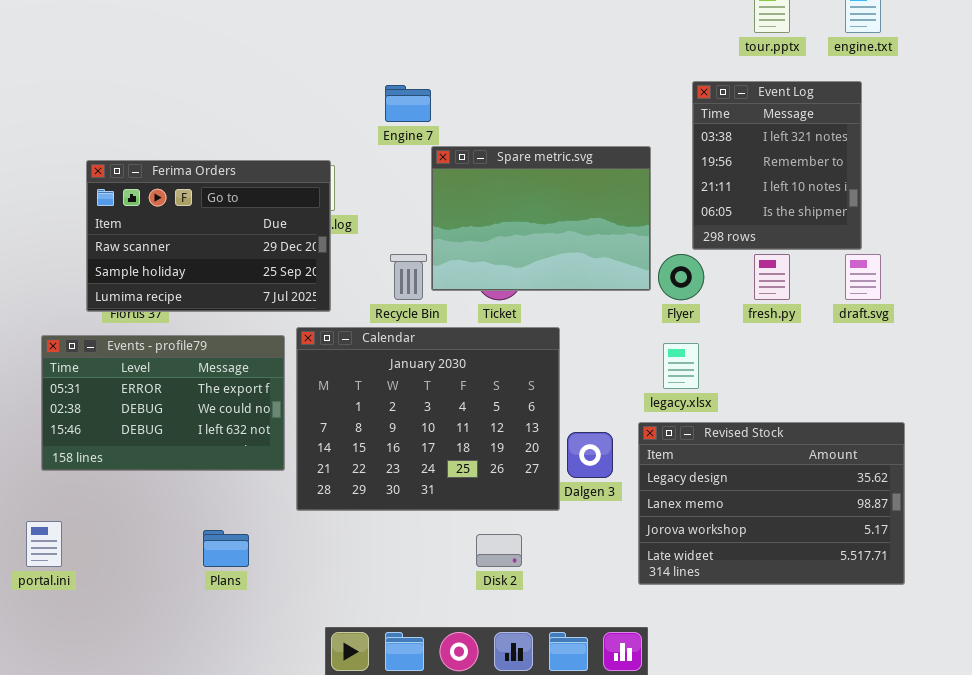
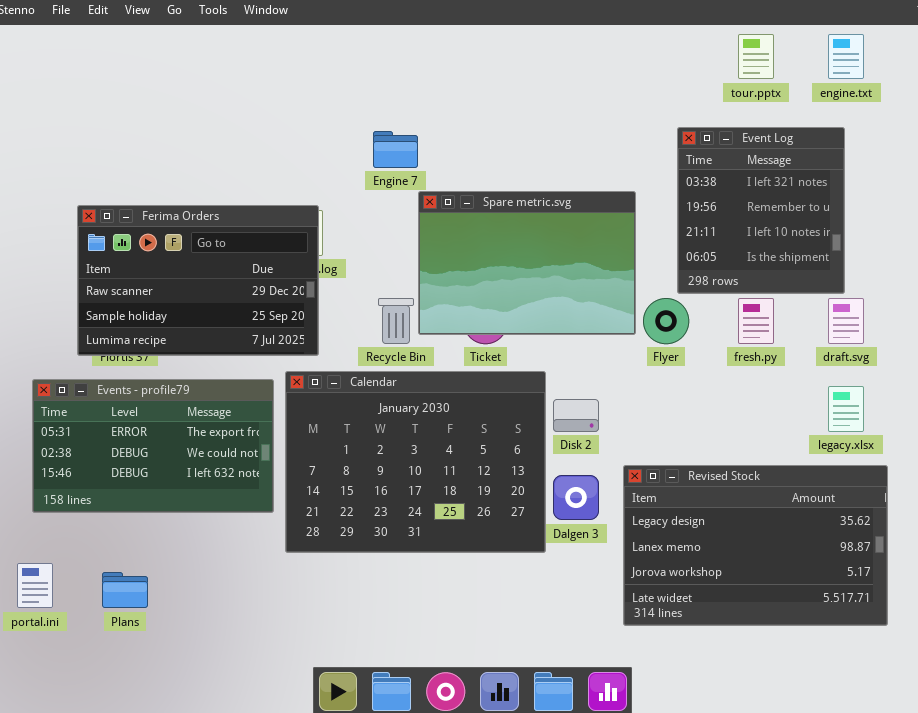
legacy.xlsx: [663,343,699,389] -> [828,386,864,432], moved
Plans: [203,530,249,567] -> [102,572,148,608], moved
Disk 2: [476,534,522,567] -> [553,399,599,432], moved

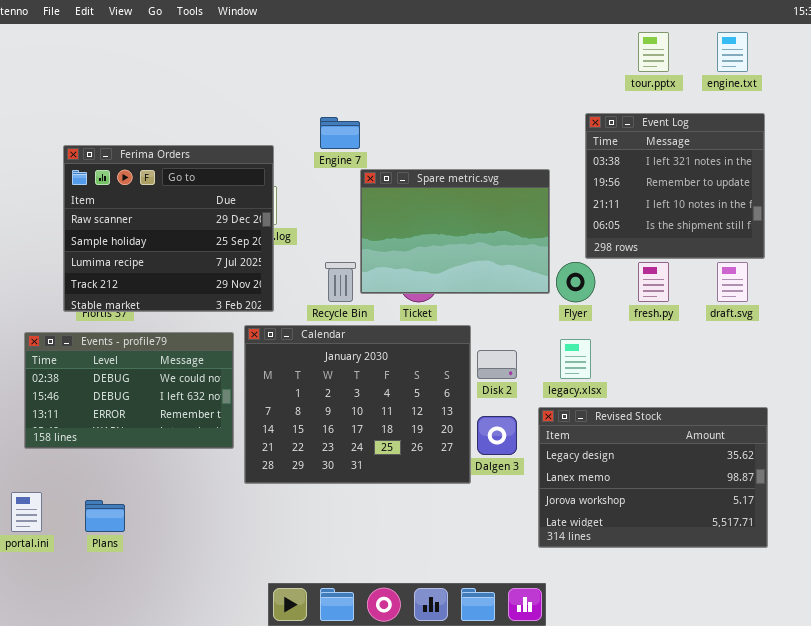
Event Log: [677,127,845,294] -> [585,113,765,259], resized
Ferima Orders: [77,205,319,356] -> [63,145,274,312], resized
Events - profile79: [32,379,274,513] -> [24,332,234,449], scrolled down 1 row
legacy.xlsx: [828,386,864,432] -> [560,339,591,379], moved

